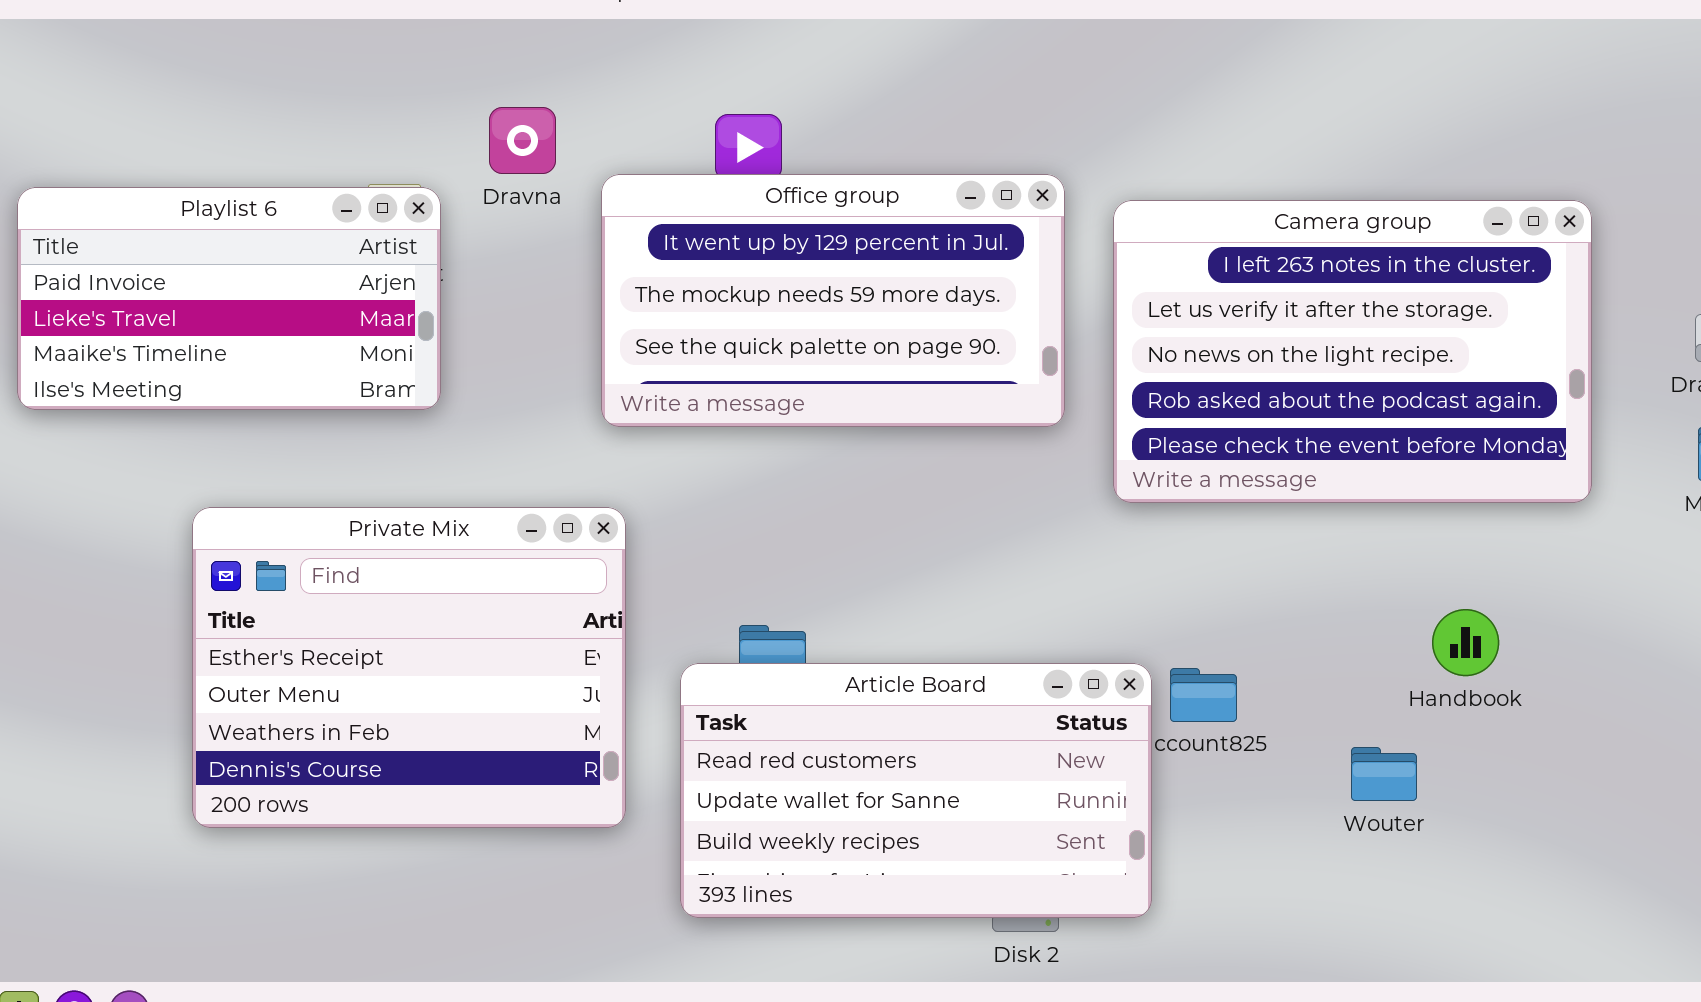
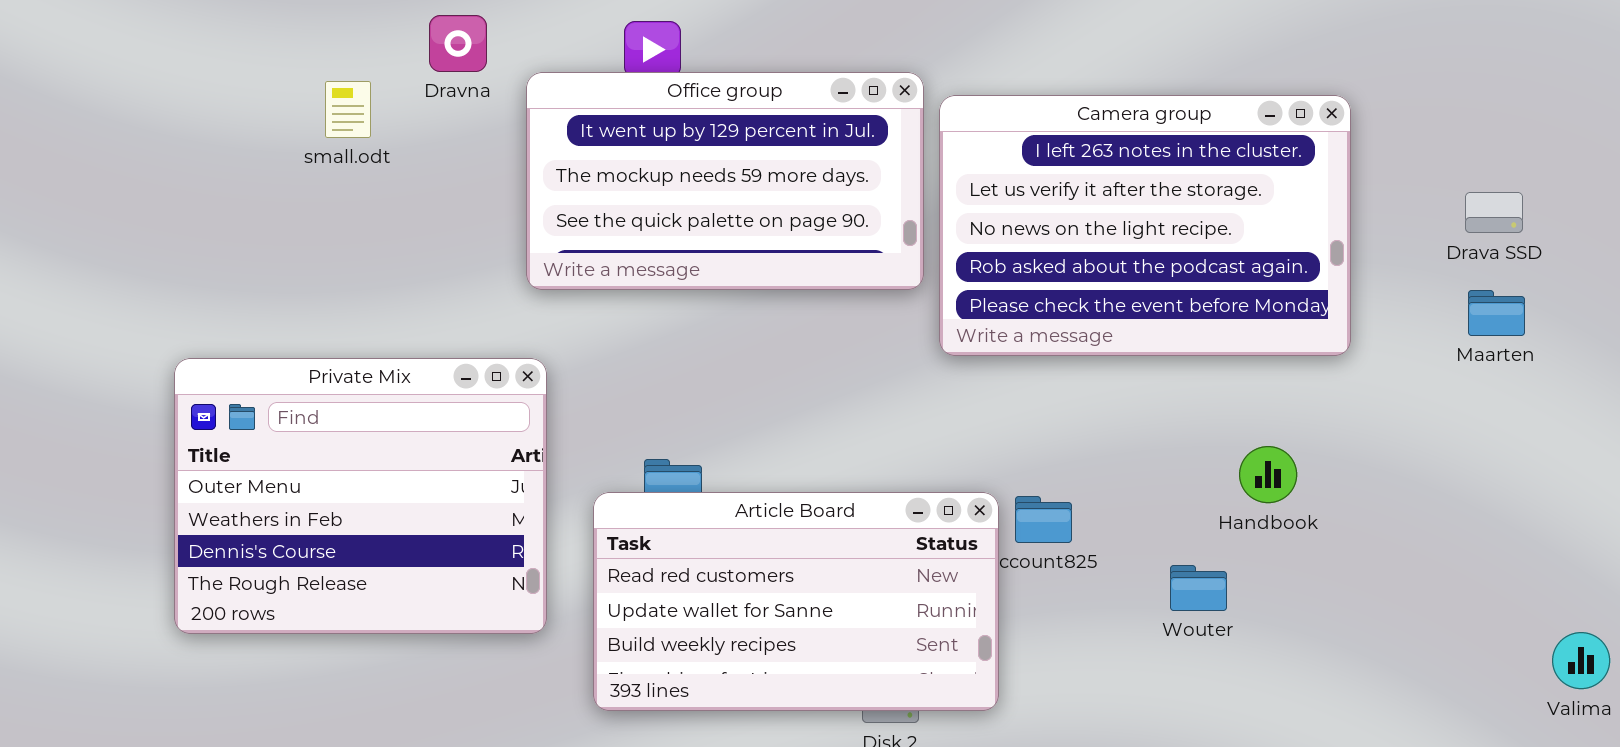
Playlist 6: [17,187,441,410] -> none, closed
Camera group: [1113,200,1592,503] -> [939,95,1351,356], moved
Private Mix: [192,507,626,828] -> [174,358,547,634], scrolled down 1 row

